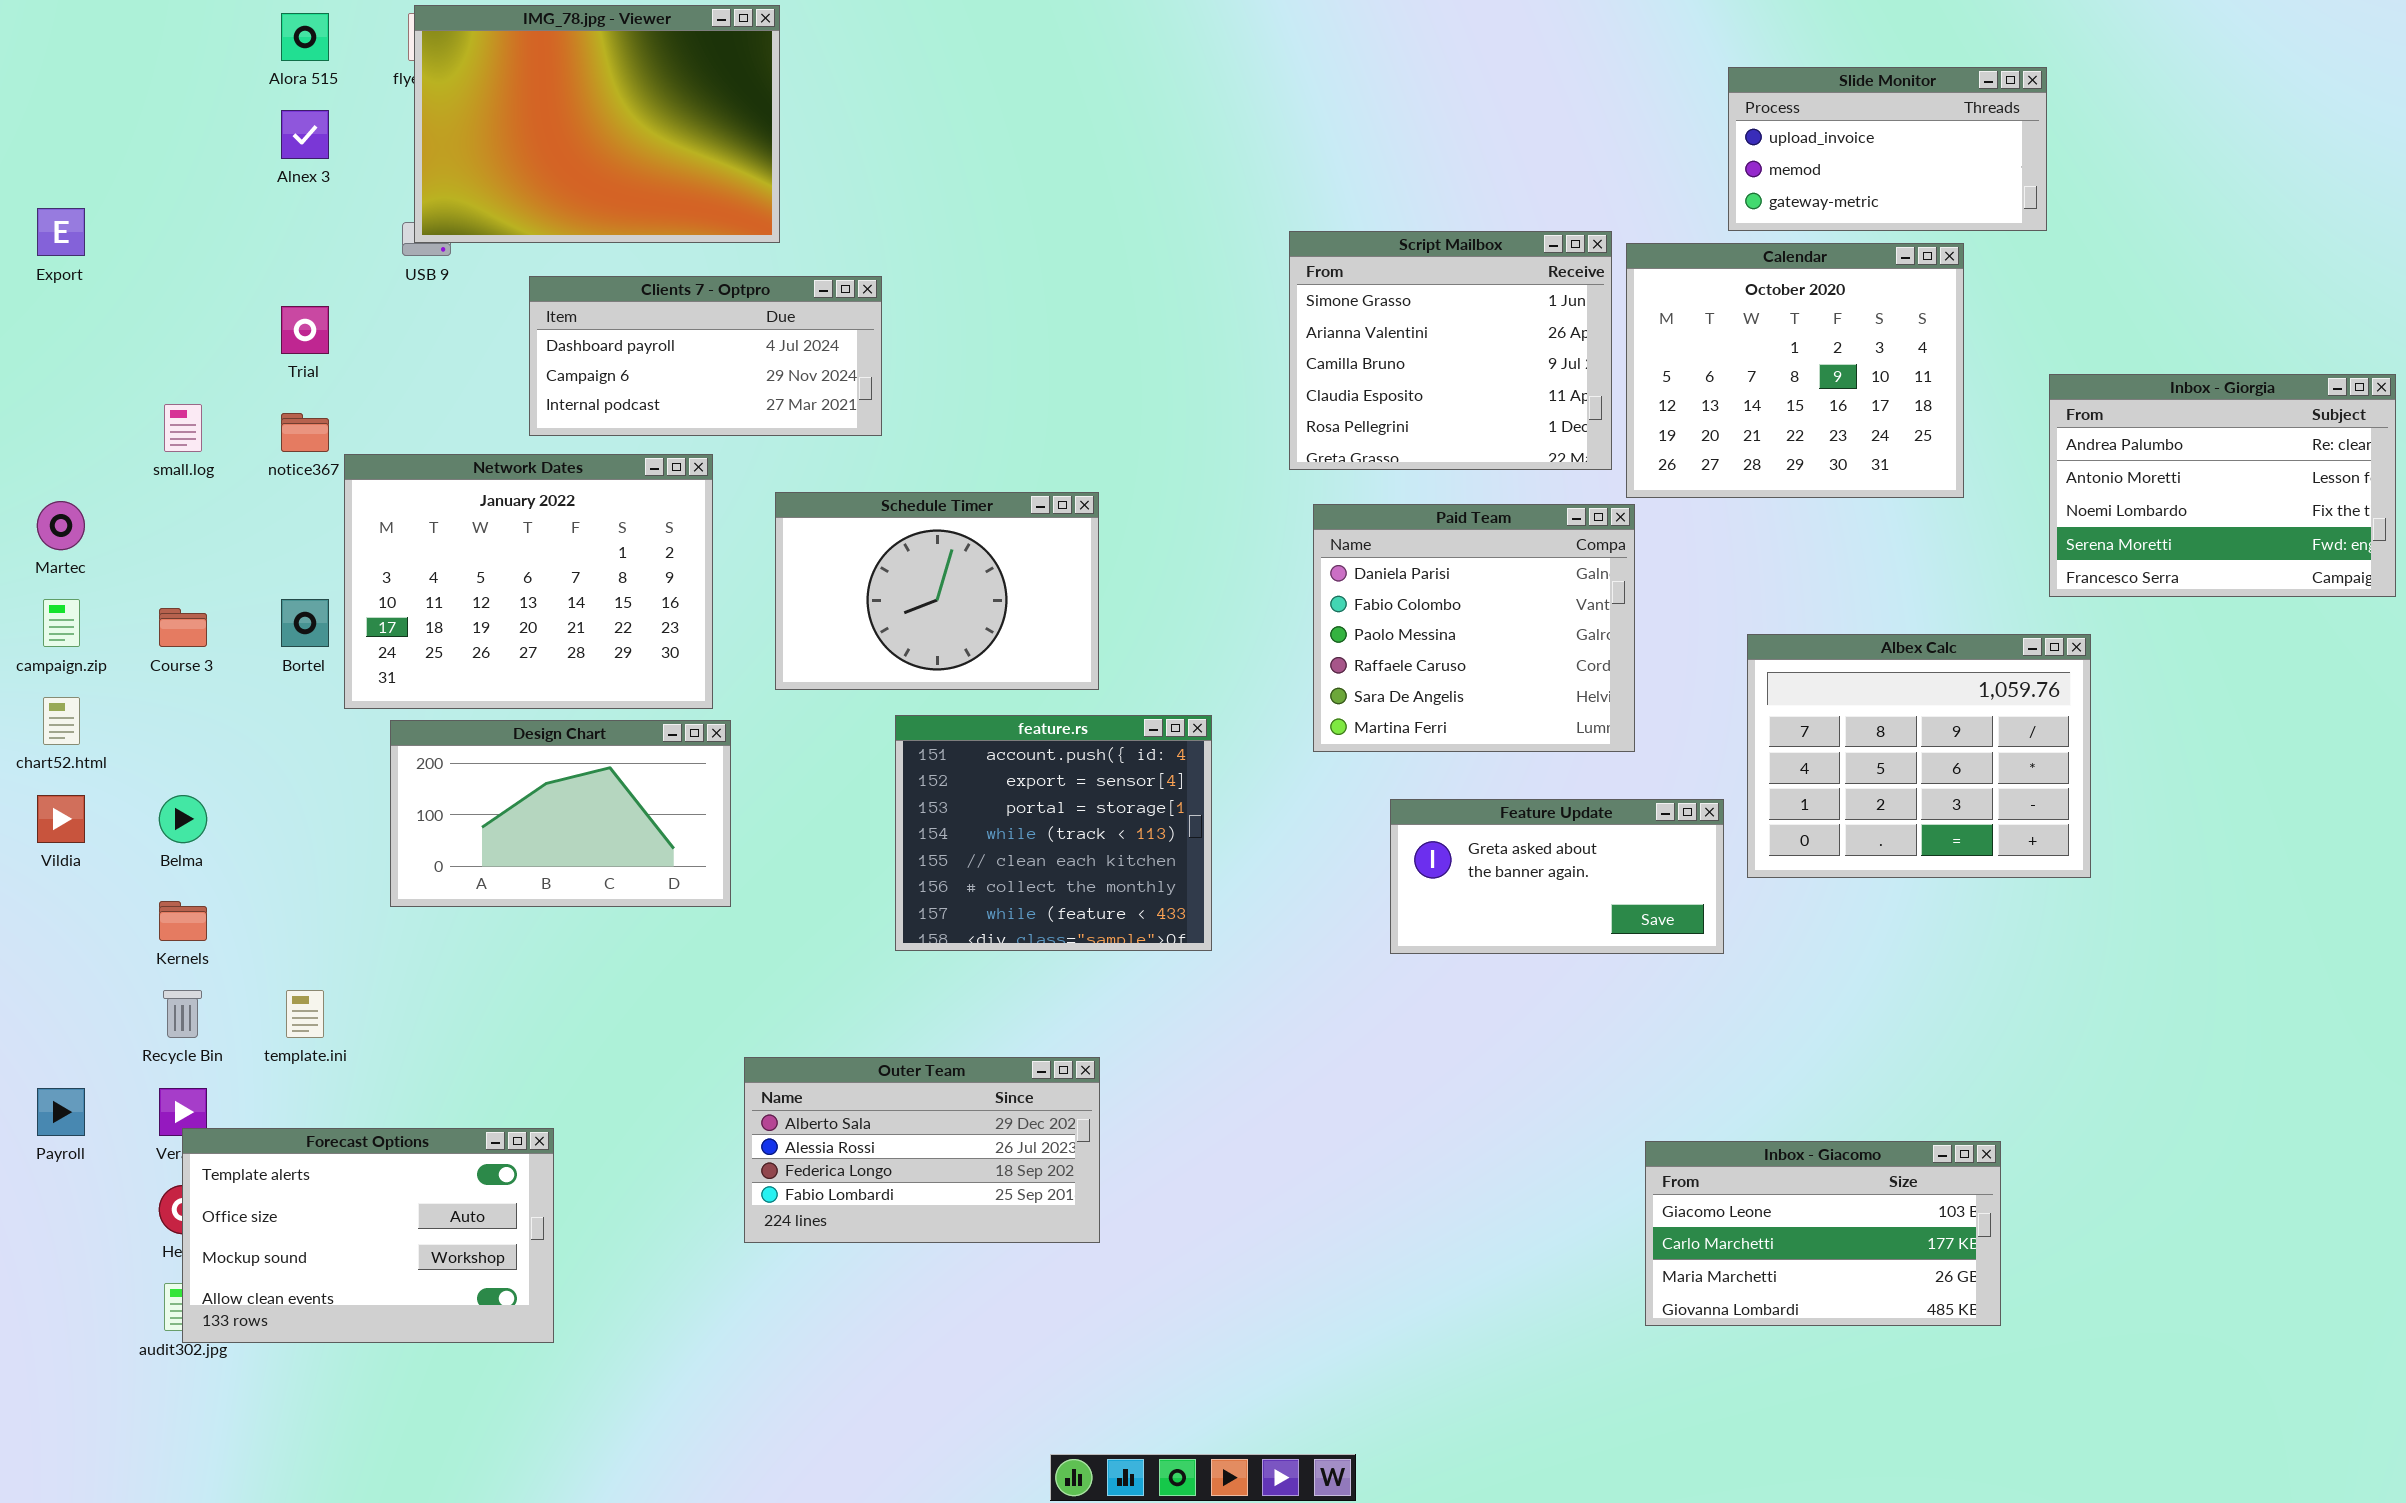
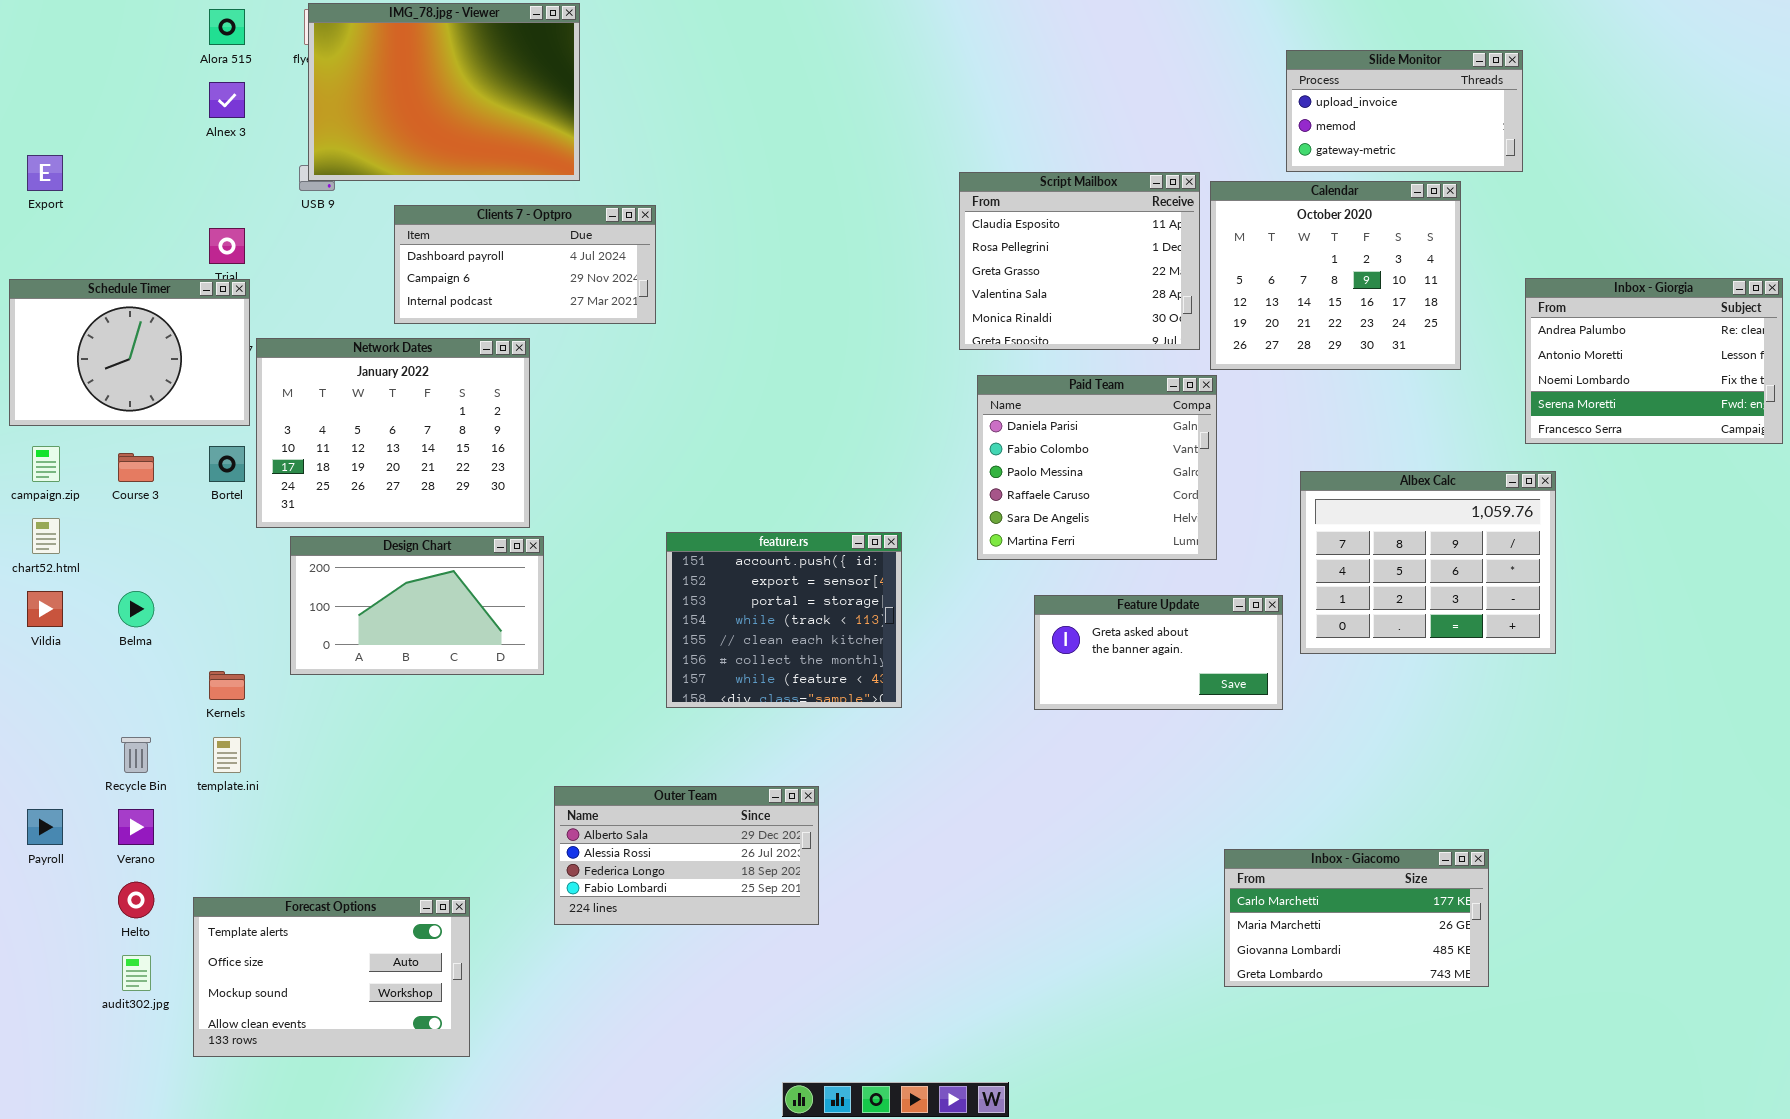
Script Mailbox: [1289,231,1612,470] -> [959,172,1200,350], scrolled down 3 rows
Schedule Timer: [775,492,1099,690] -> [9,279,250,426], moved
Kernels: [159,901,207,941] -> [209,671,245,700], moved
Forecast Options: [182,1128,554,1343] -> [193,897,470,1057], moved
Inbox - Giacomo: [1645,1141,2001,1326] -> [1224,849,1489,987], scrolled down 1 row

